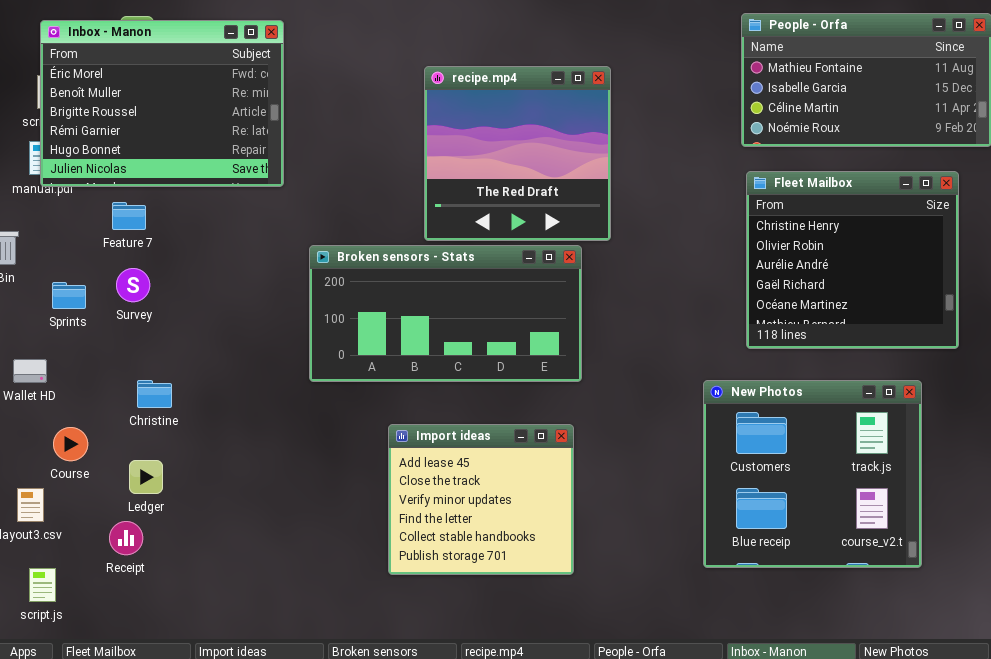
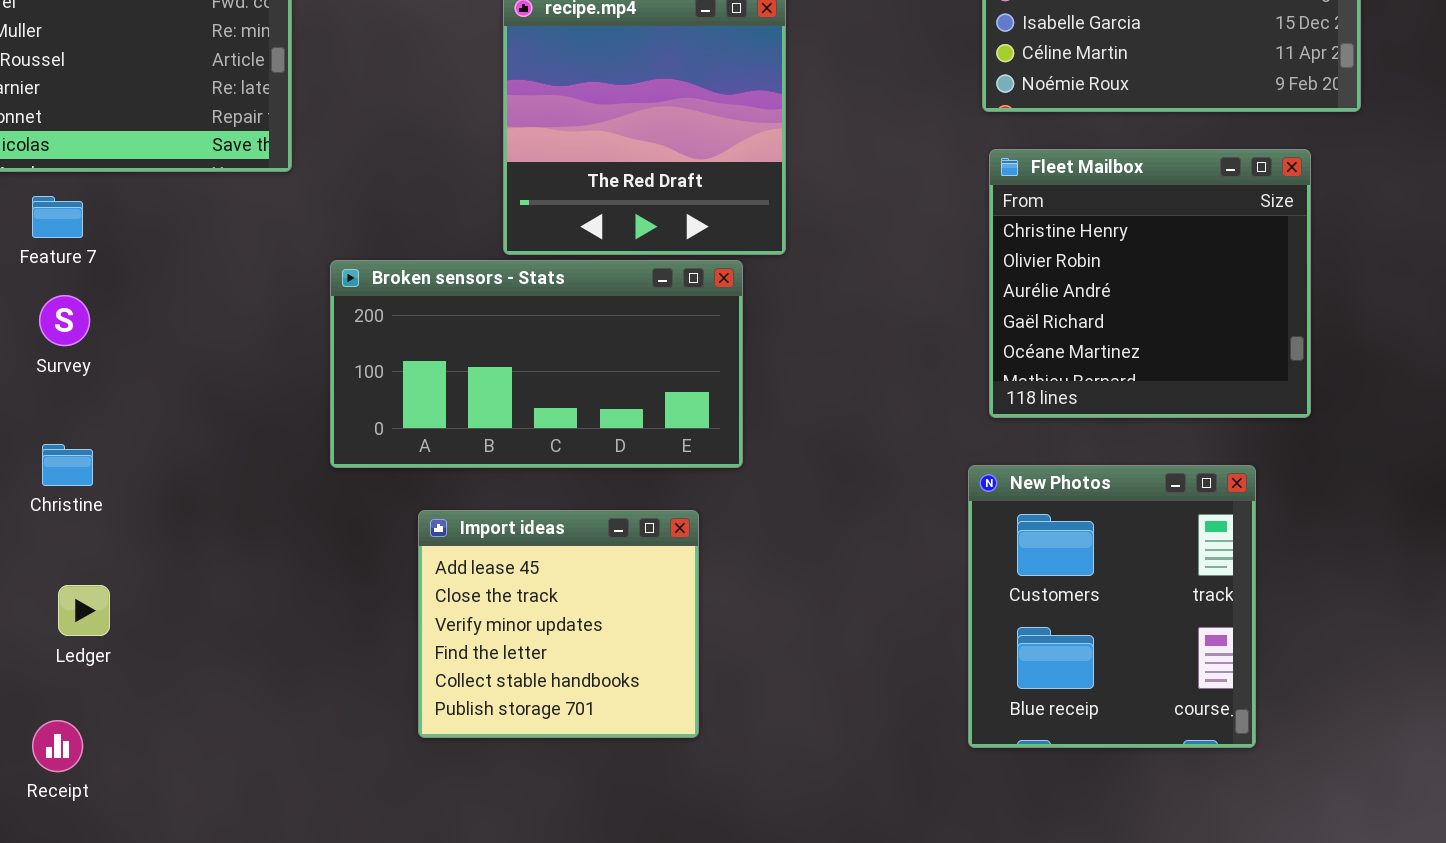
Christine: [137,380,172,408] -> [42,444,93,486], moved
New Photos: [703,380,922,568] -> [968,465,1256,748], resized
Import ideas: [388,424,574,575] -> [418,510,699,738], moved
Receipt: [109,521,143,555] -> [32,720,83,772], moved

